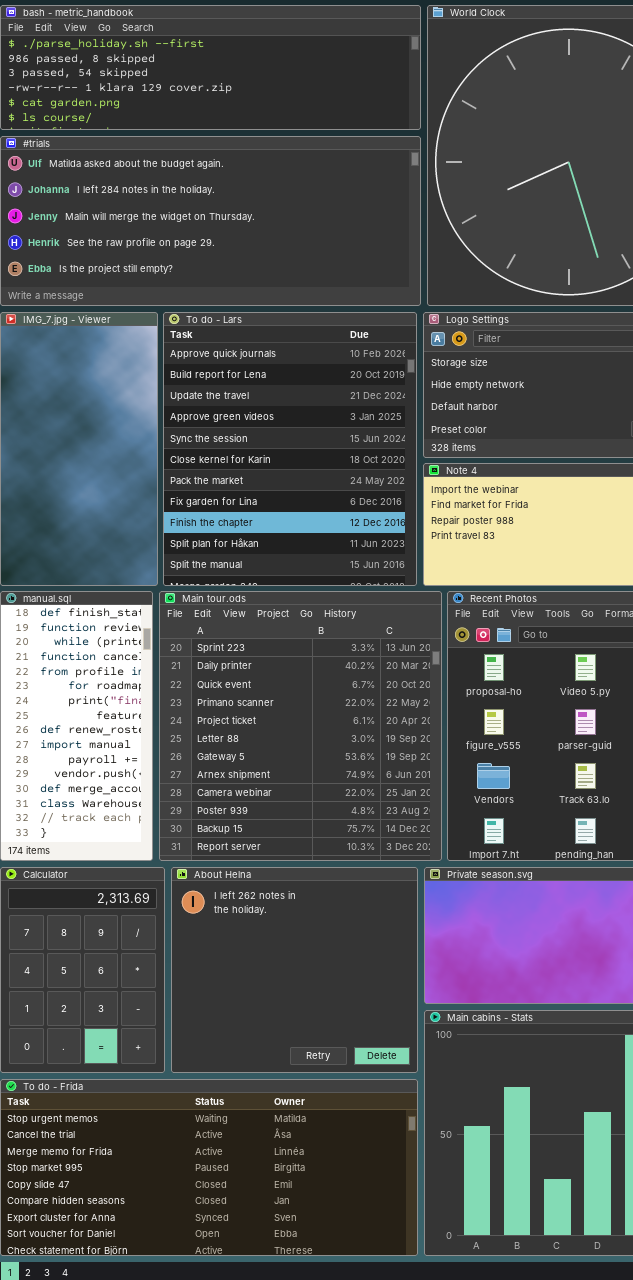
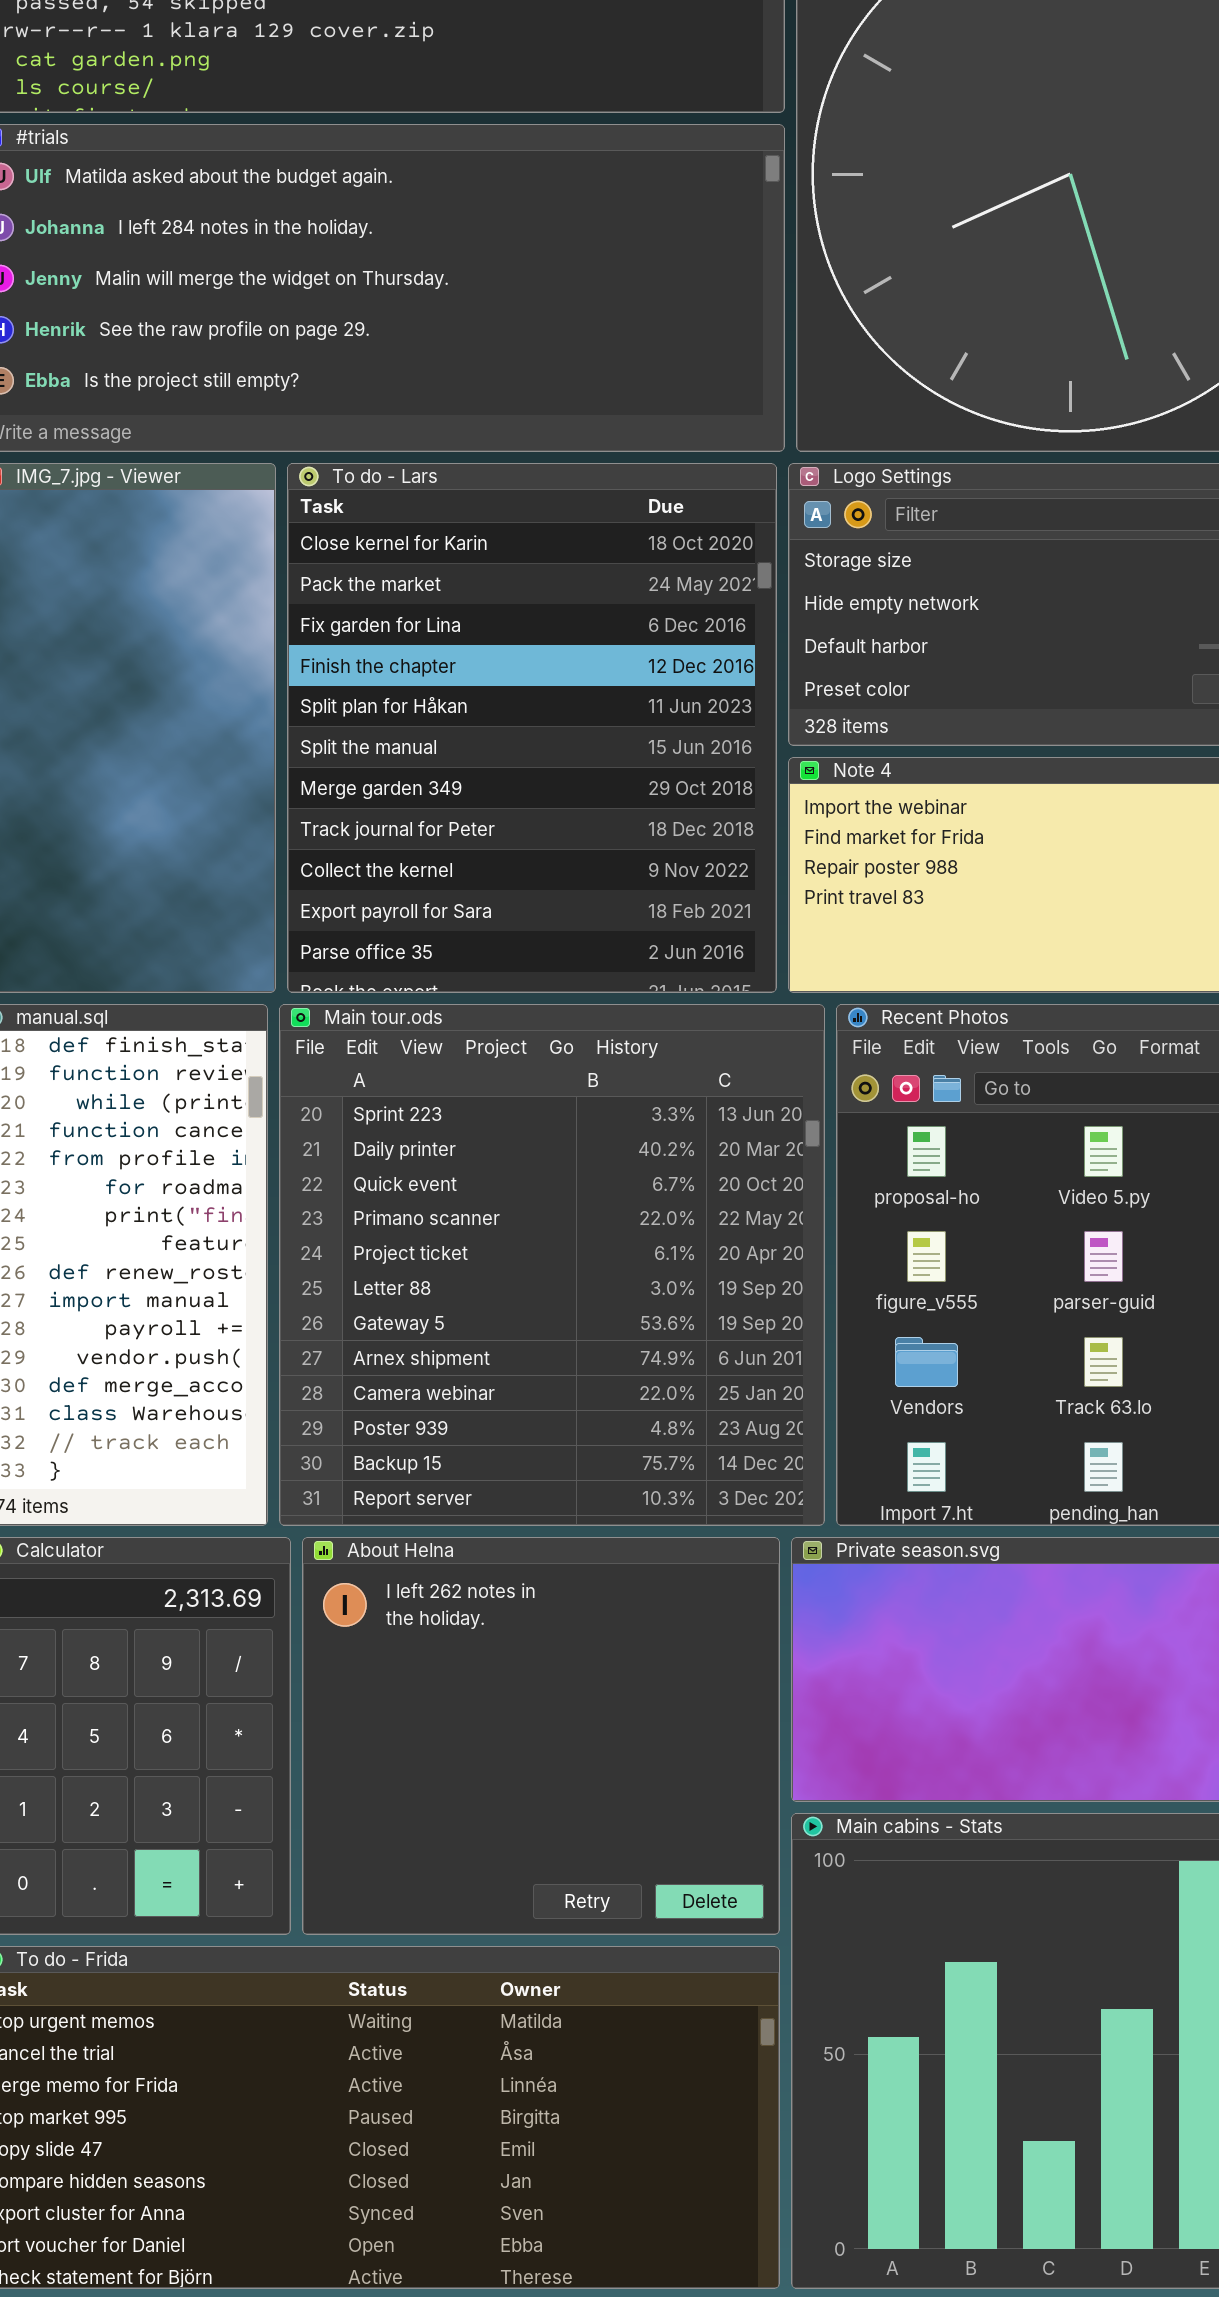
To do - Lars: [163,312,417,586] -> [287,463,777,993], scrolled down 5 rows

